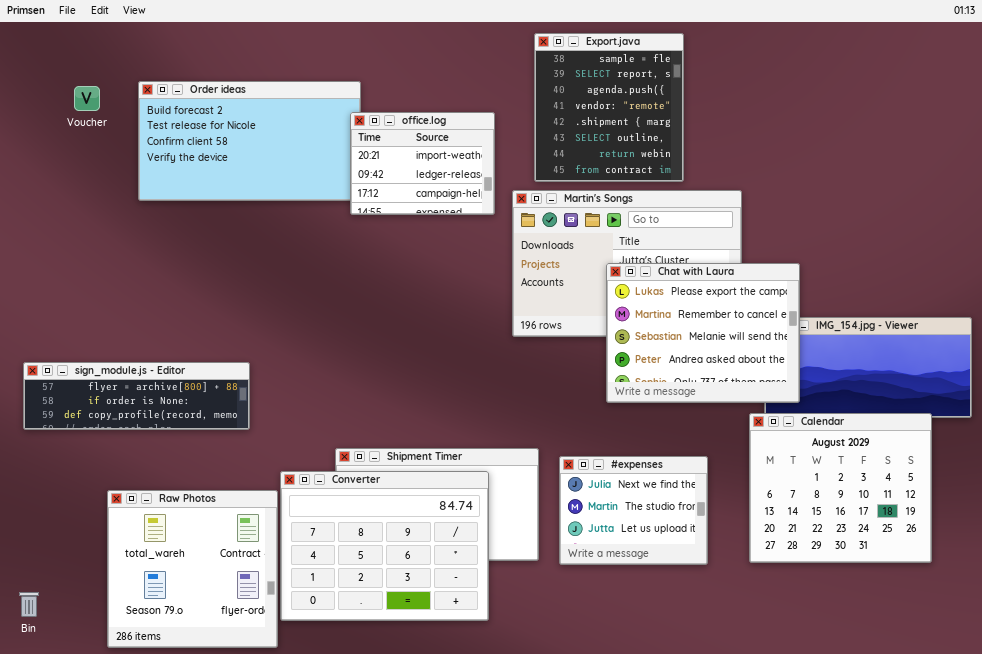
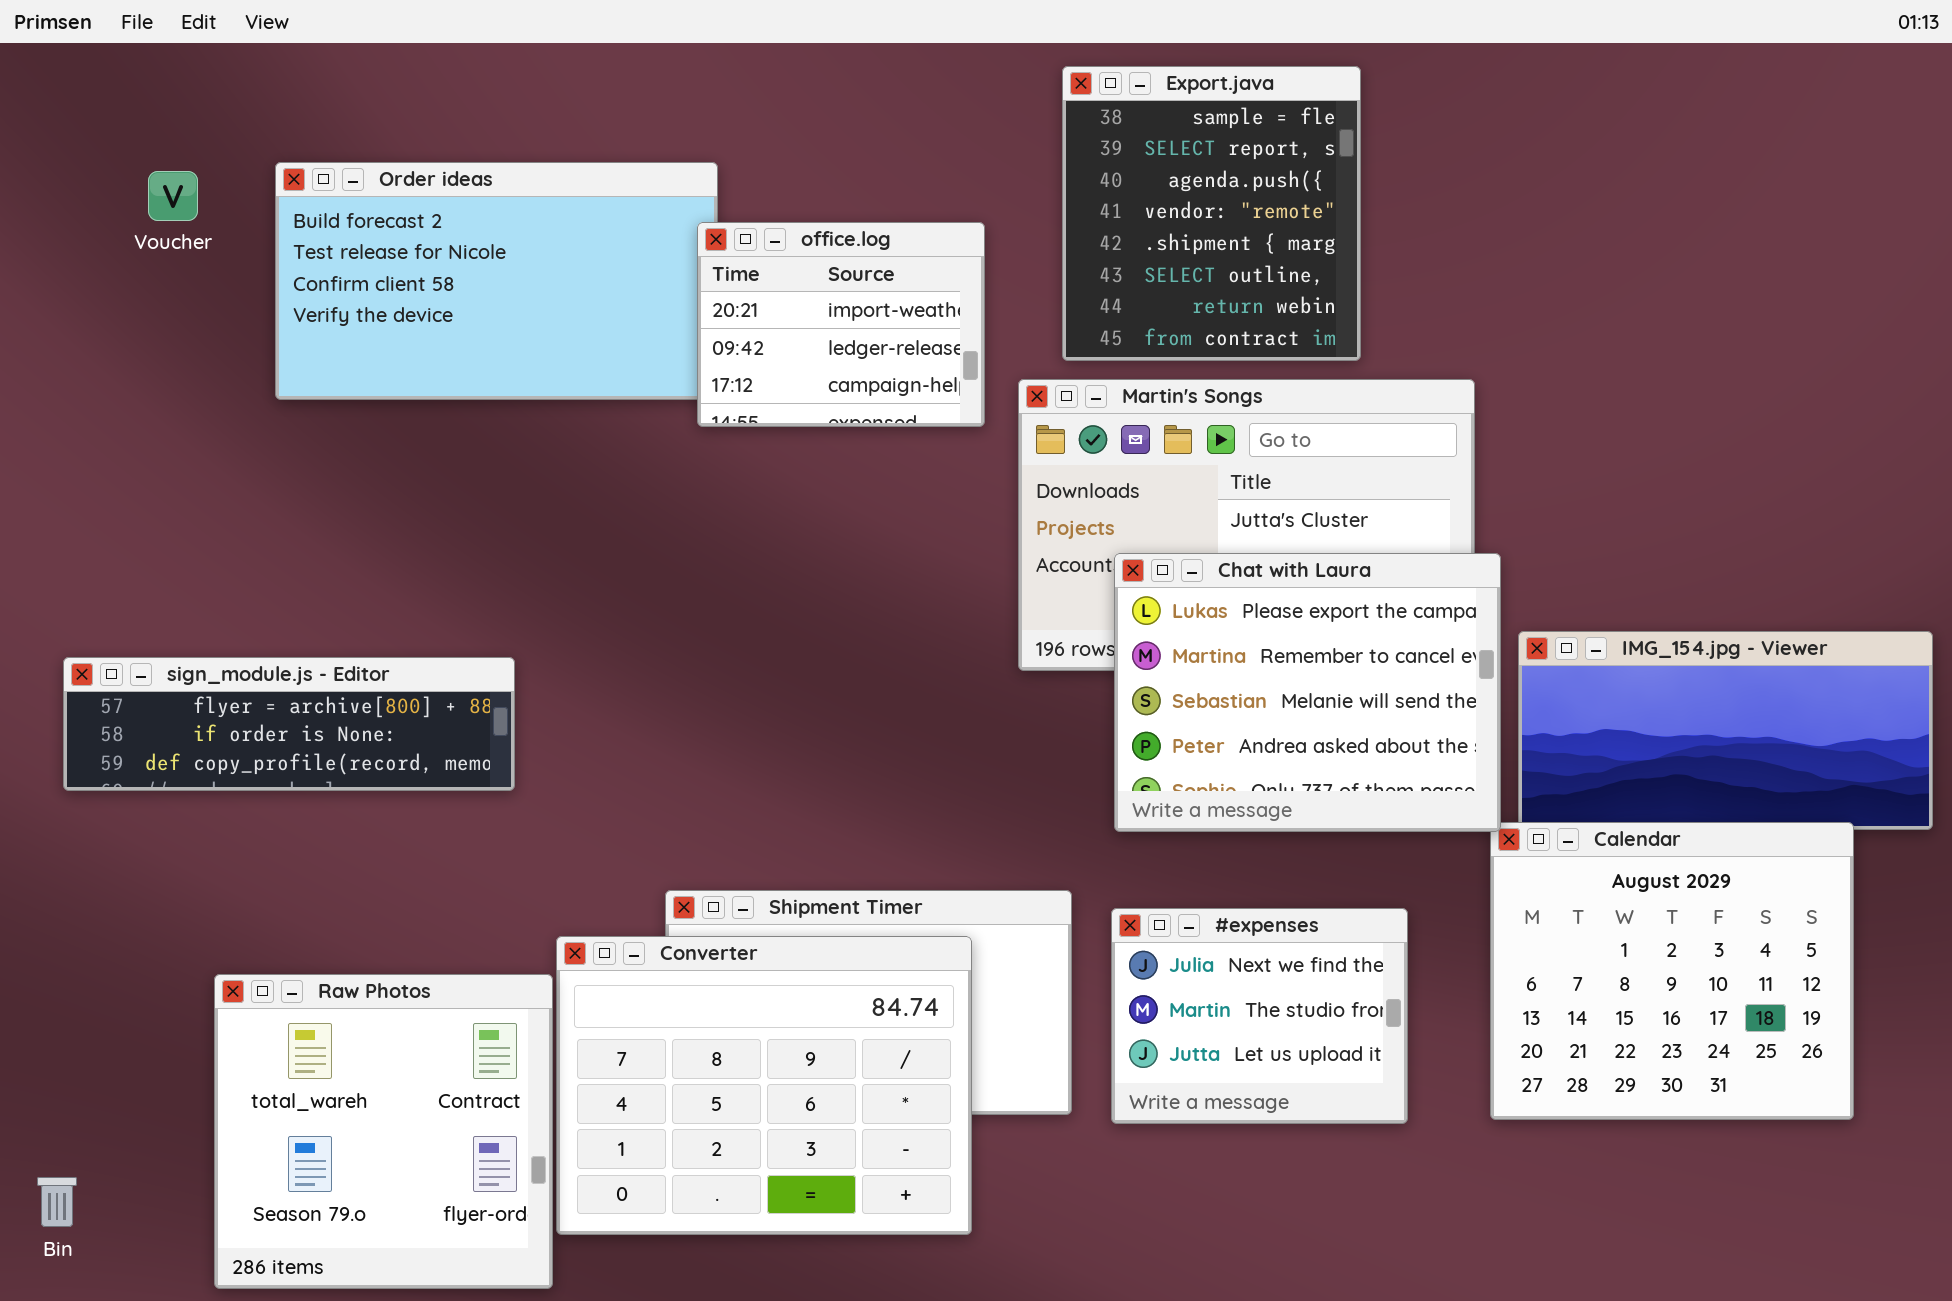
Chat with Laura: [606,263,800,403] -> [1114,553,1501,832], moved
sign_module.js - Editor: [23,362,250,430] -> [63,657,515,791], moved

